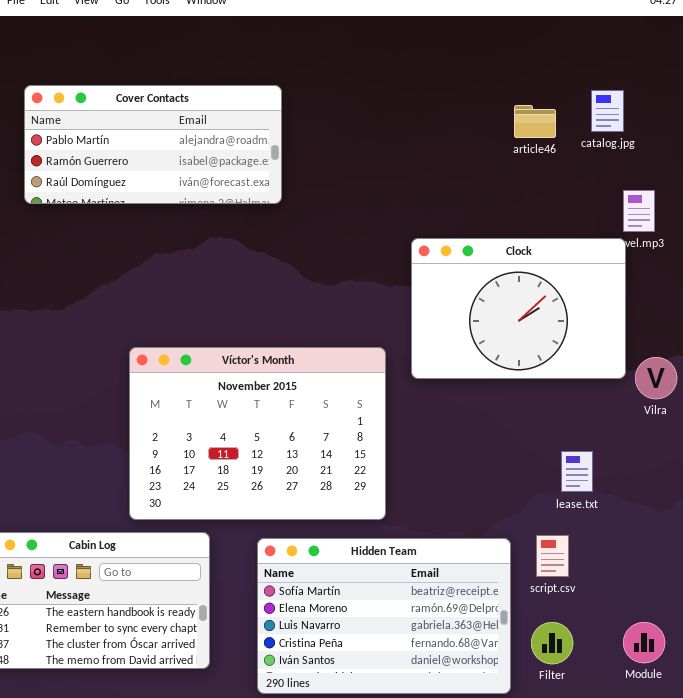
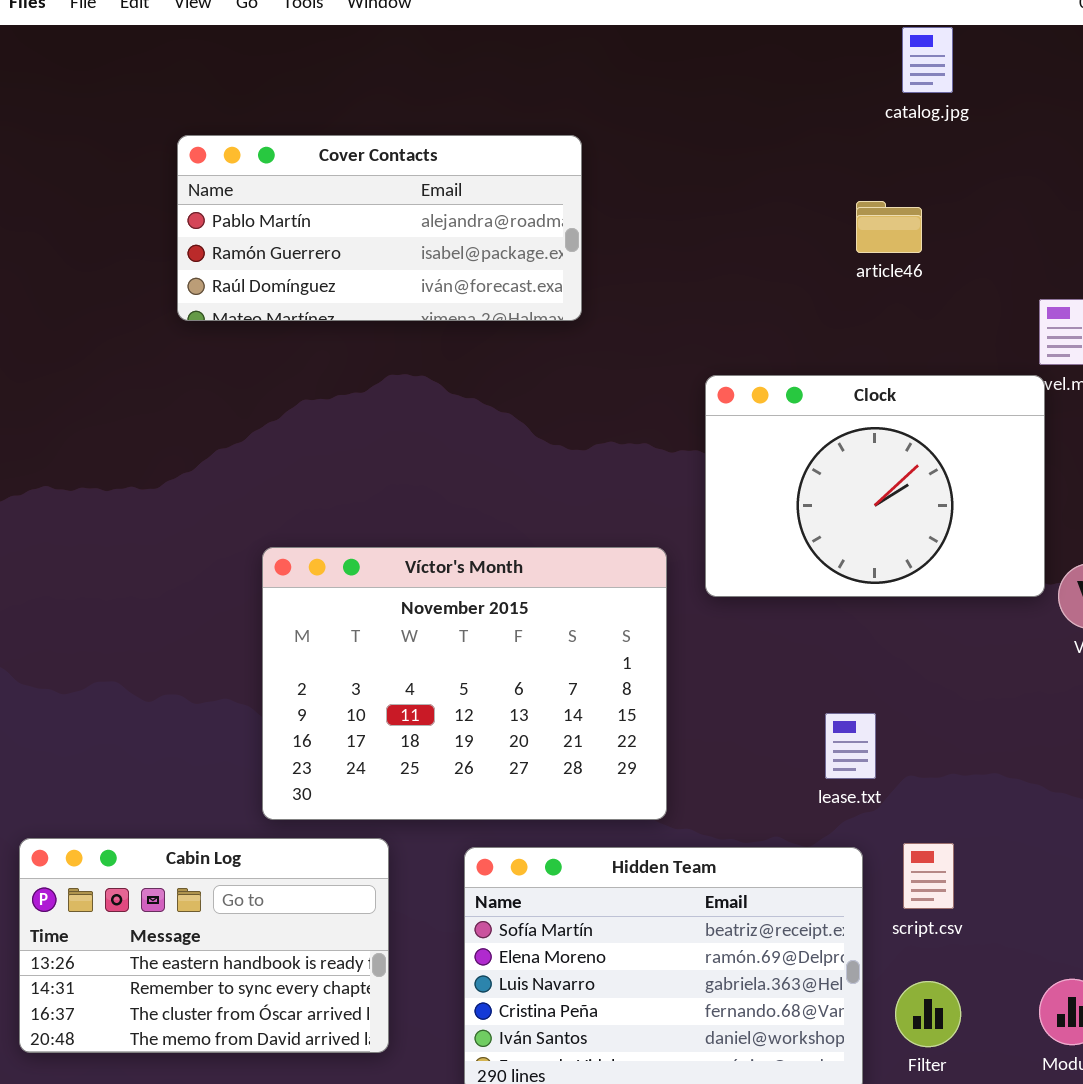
Cover Contacts: [24,85,282,204] -> [177,135,582,321], moved
catalog.jpg: [591,90,624,132] -> [902,27,953,93], moved
article46: [514,105,556,138] -> [856,201,922,253], moved
lease.txt: [561,451,593,492] -> [825,713,876,779], moved

